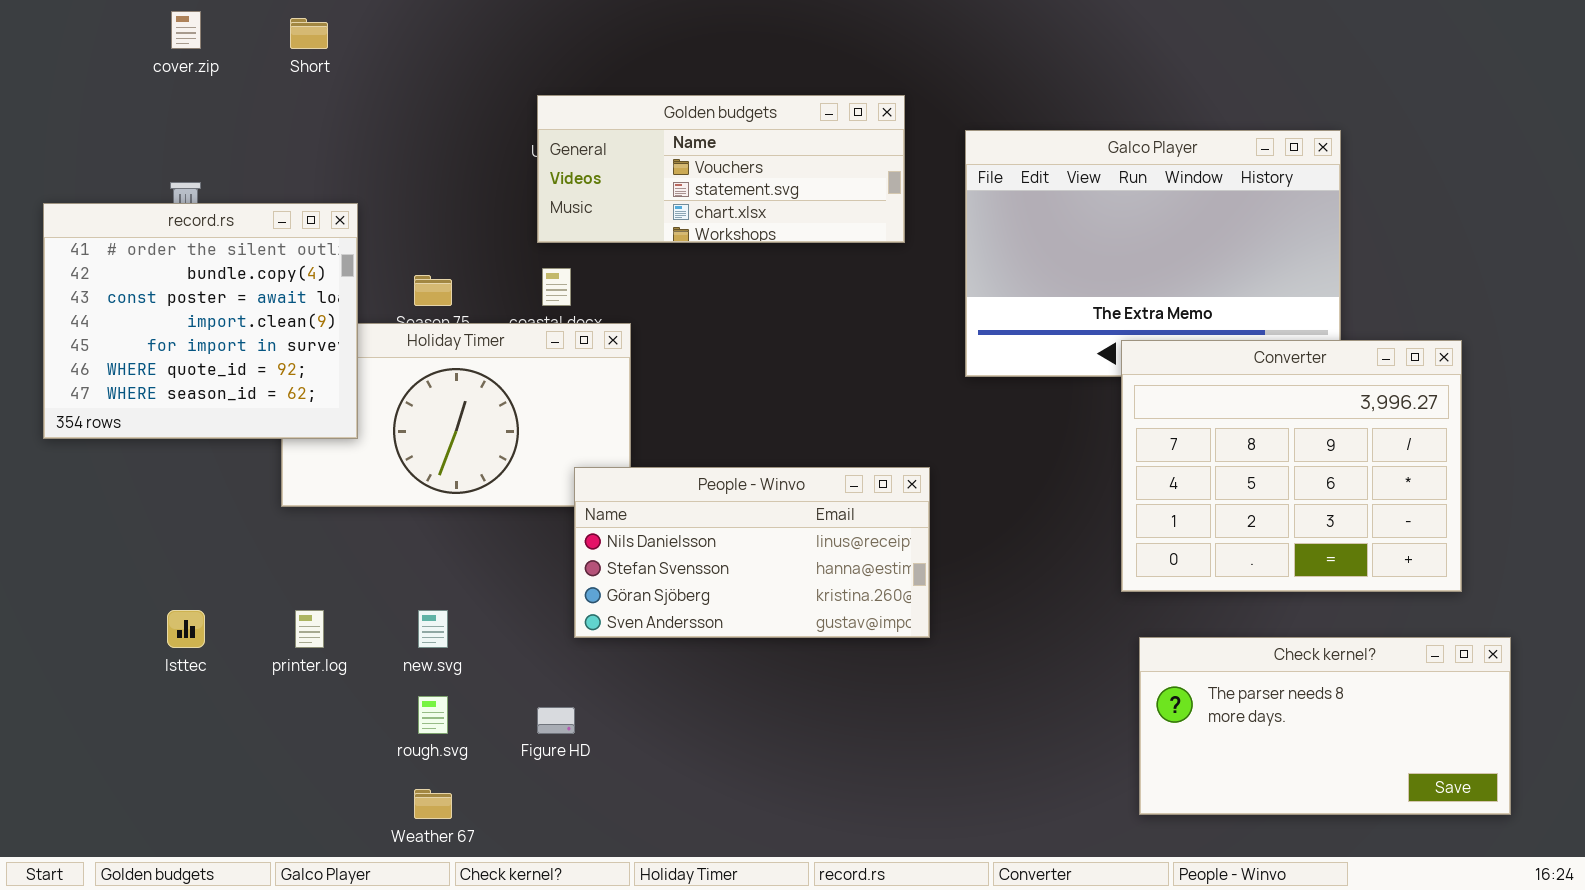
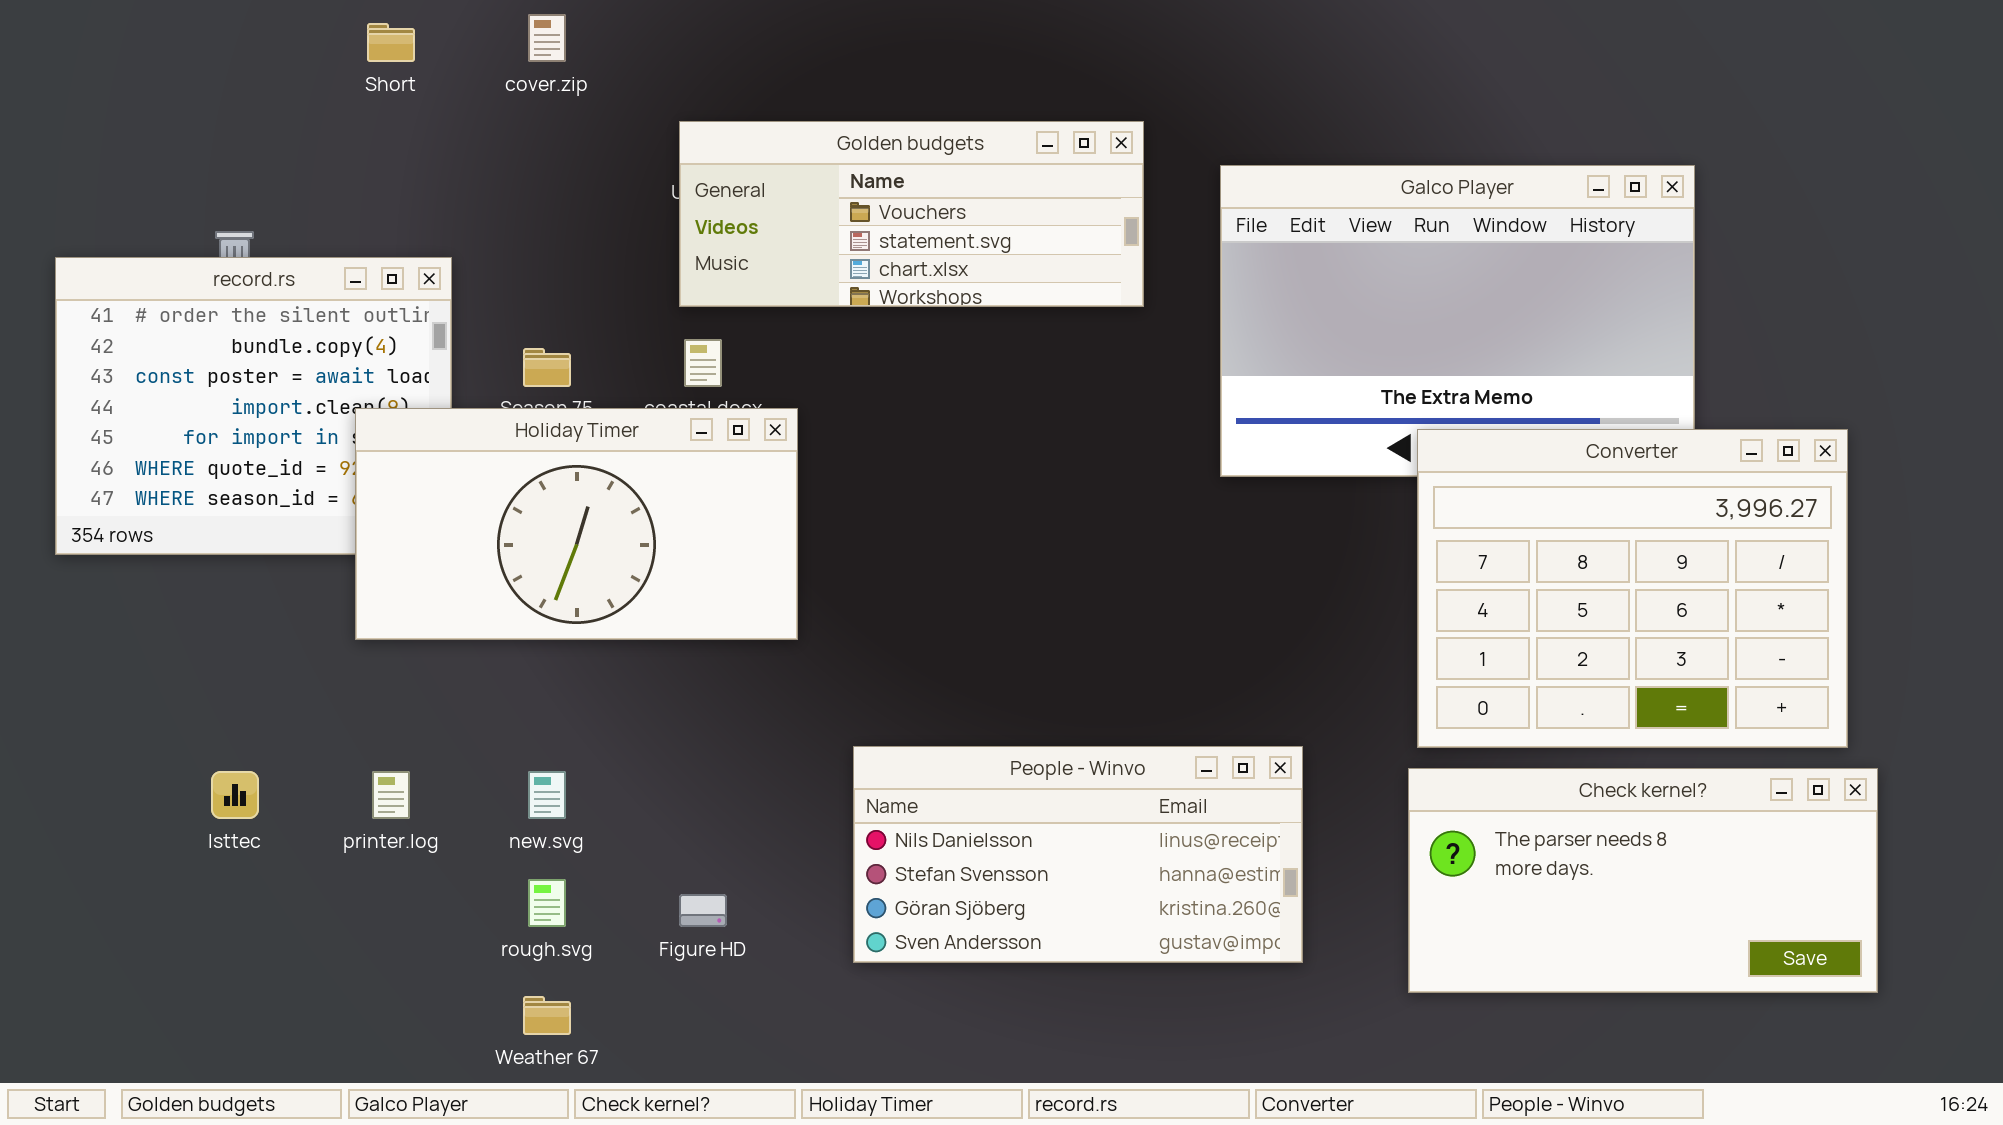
cover.zip: [171,11,201,49] -> [528,14,566,62], moved
Holiday Timer: [281,323,631,507] -> [355,408,798,640], raised
People - Winvo: [574,467,930,638] -> [853,746,1303,963], moved
Check kernel?: [1139,637,1511,815] -> [1408,768,1878,993], moved

